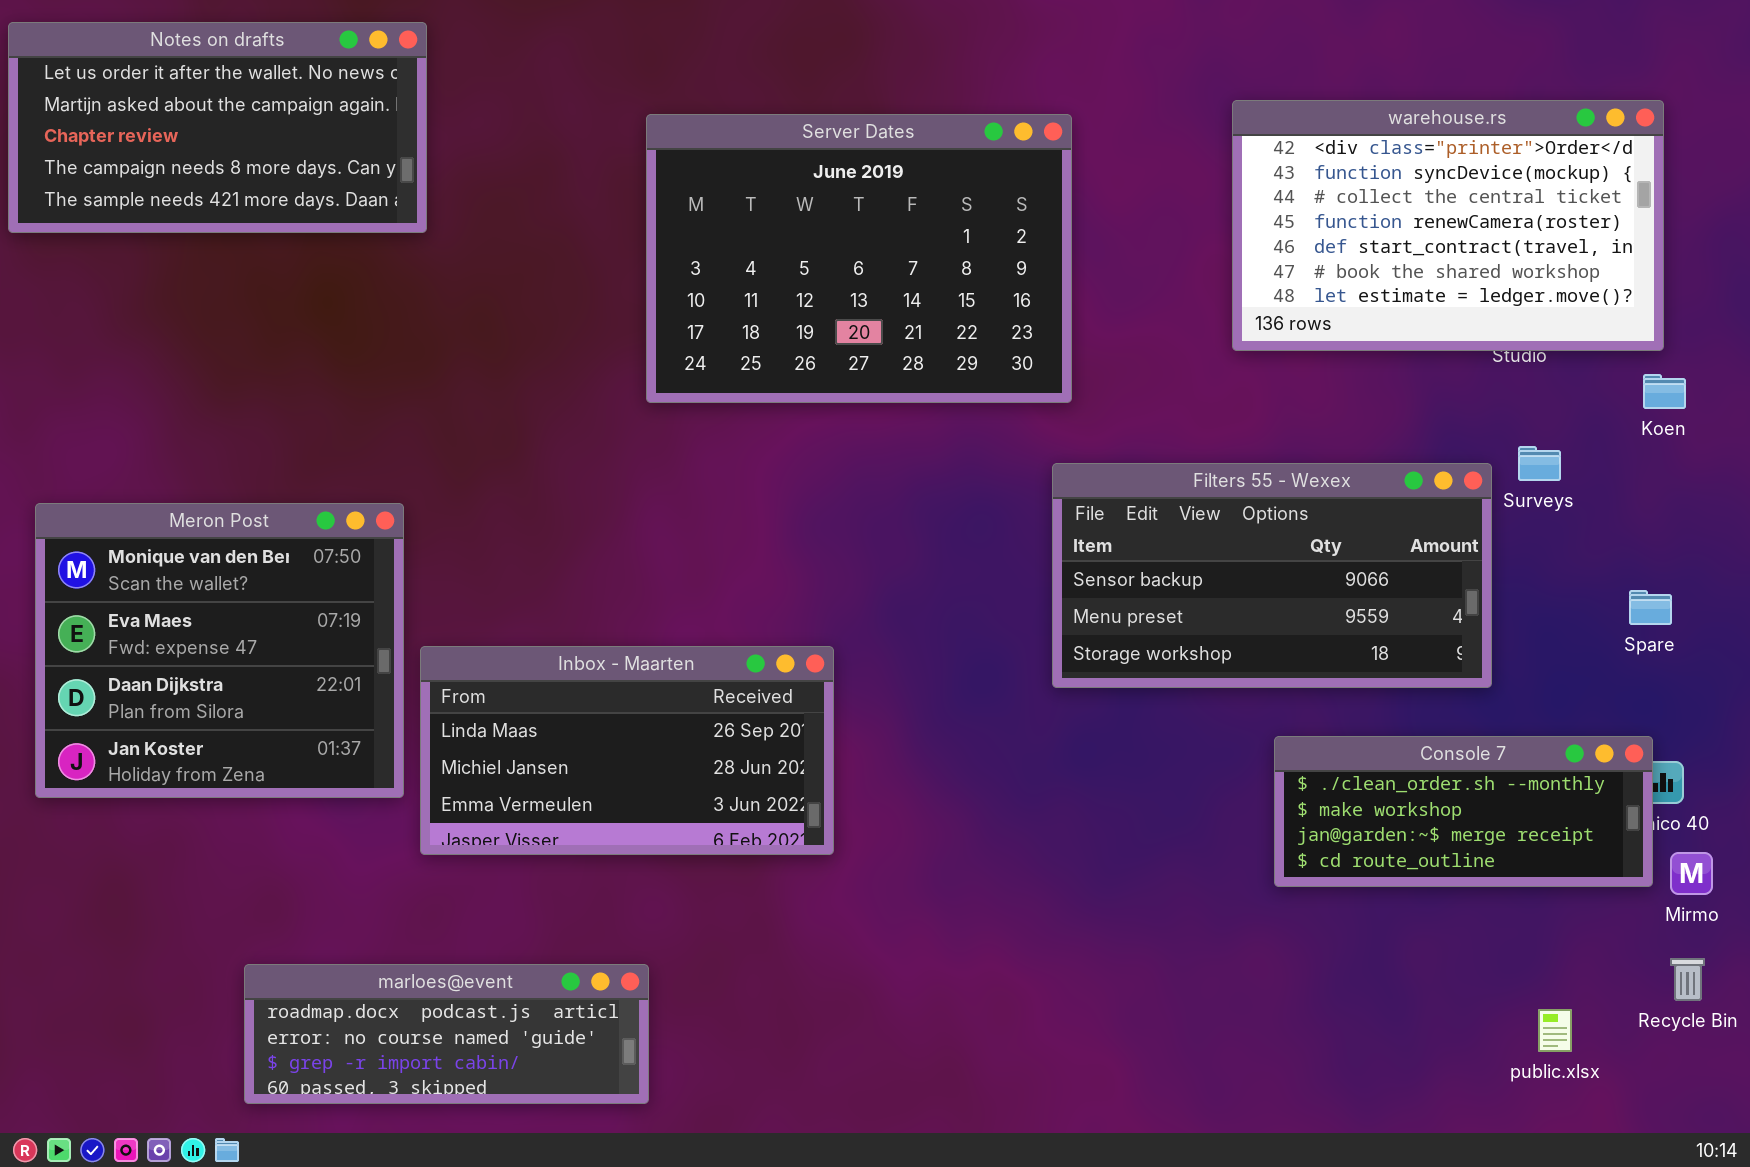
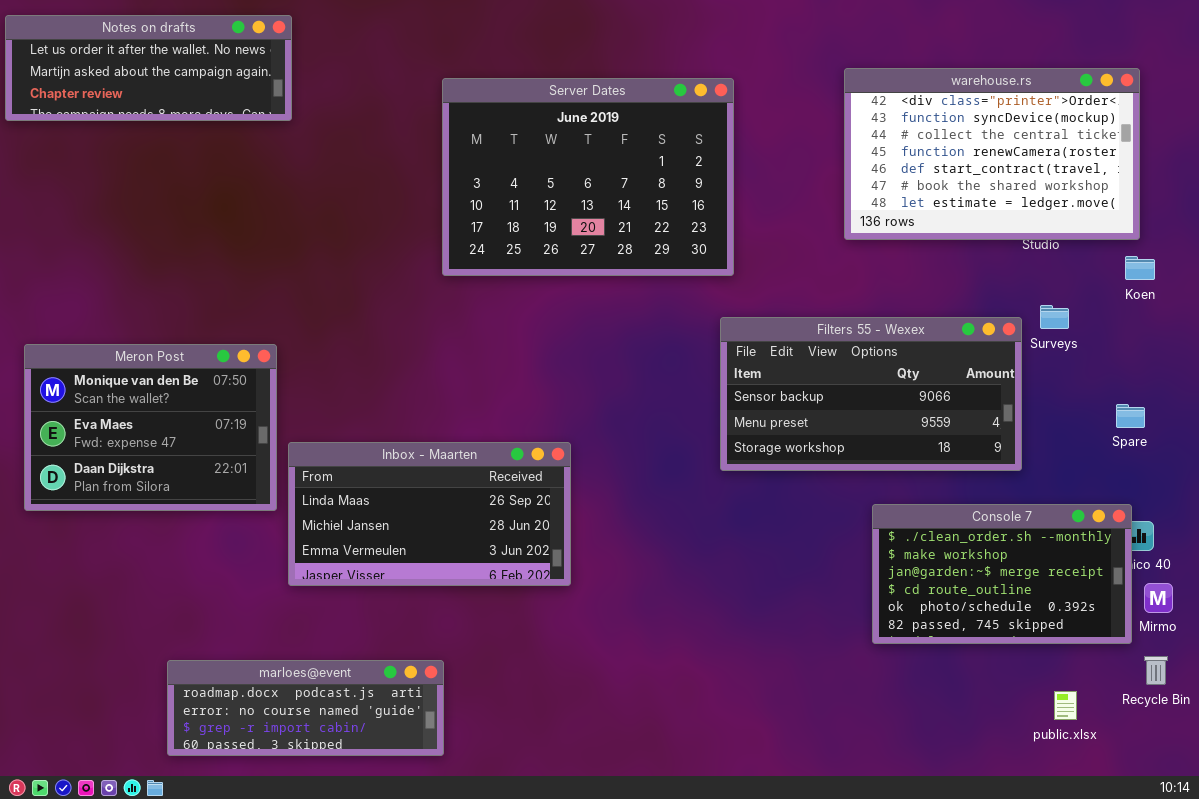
Notes on drafts: [8,22,427,233] -> [5,15,292,121], resized
Meron Post: [35,503,404,798] -> [24,344,277,511], resized
Console 7: [1274,736,1653,887] -> [872,504,1132,644], resized

